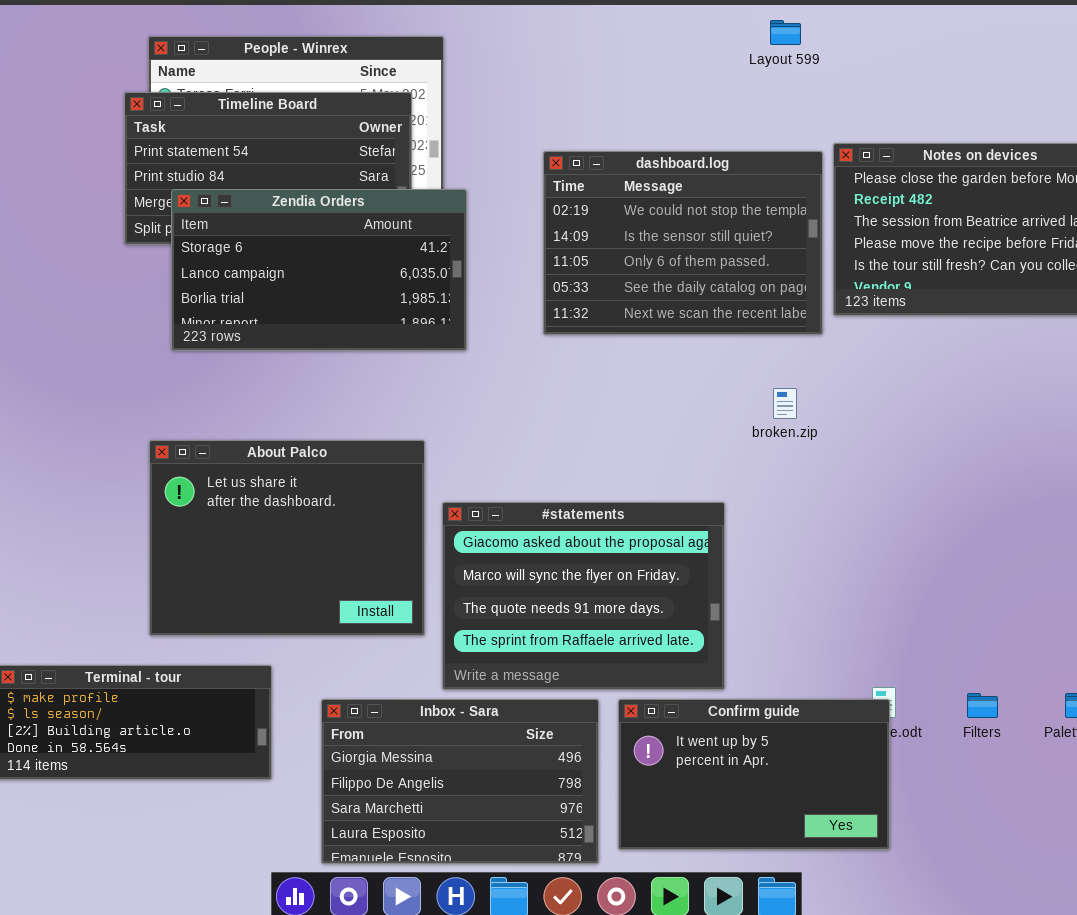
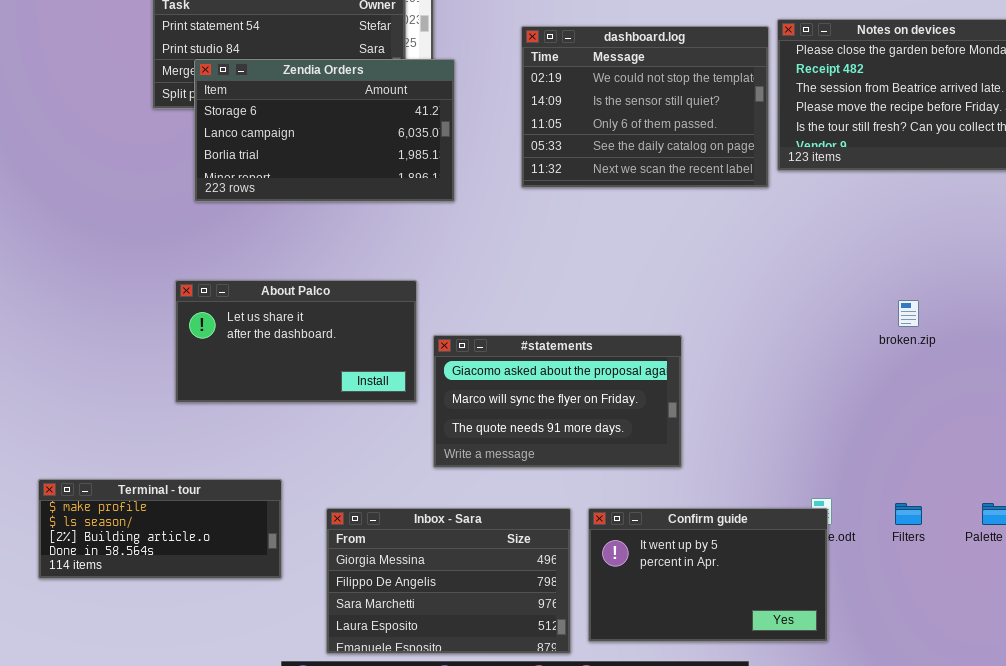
broken.zip: [773,388,797,419] -> [898,300,919,327], moved
About Palco: [149,440,425,636] -> [175,280,417,403], resized
#statements: [442,502,725,690] -> [433,335,682,468], resized

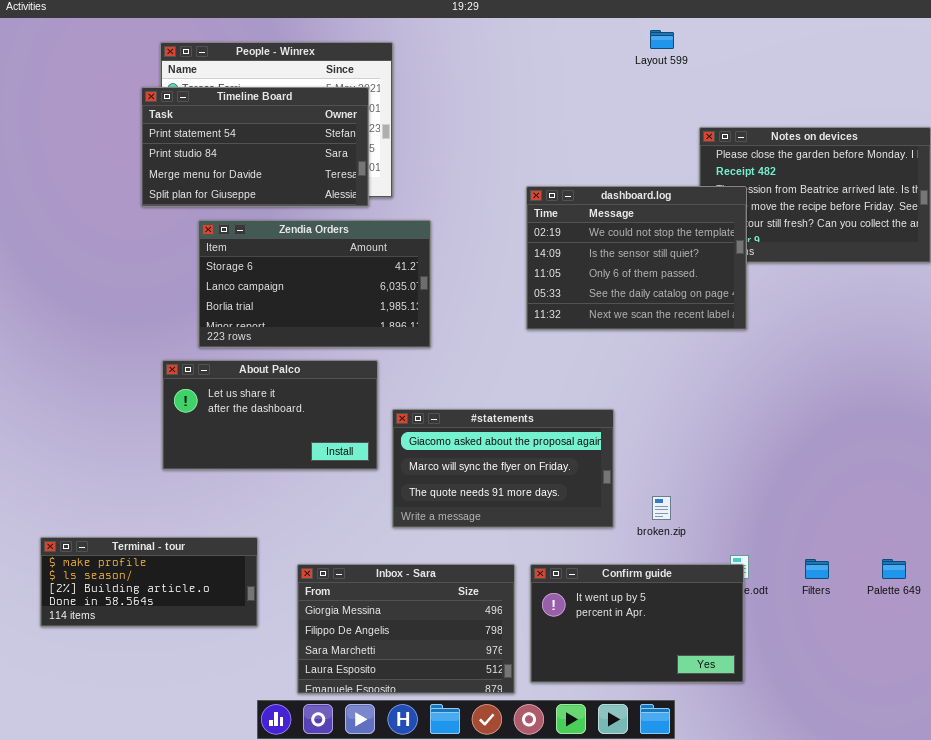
dashboard.log: [521,26,769,188] -> [526,186,747,330], moved
Zendia Orders: [194,59,455,202] -> [198,220,431,348], moved
broken.zip: [898,300,919,327] -> [652,496,671,520], moved

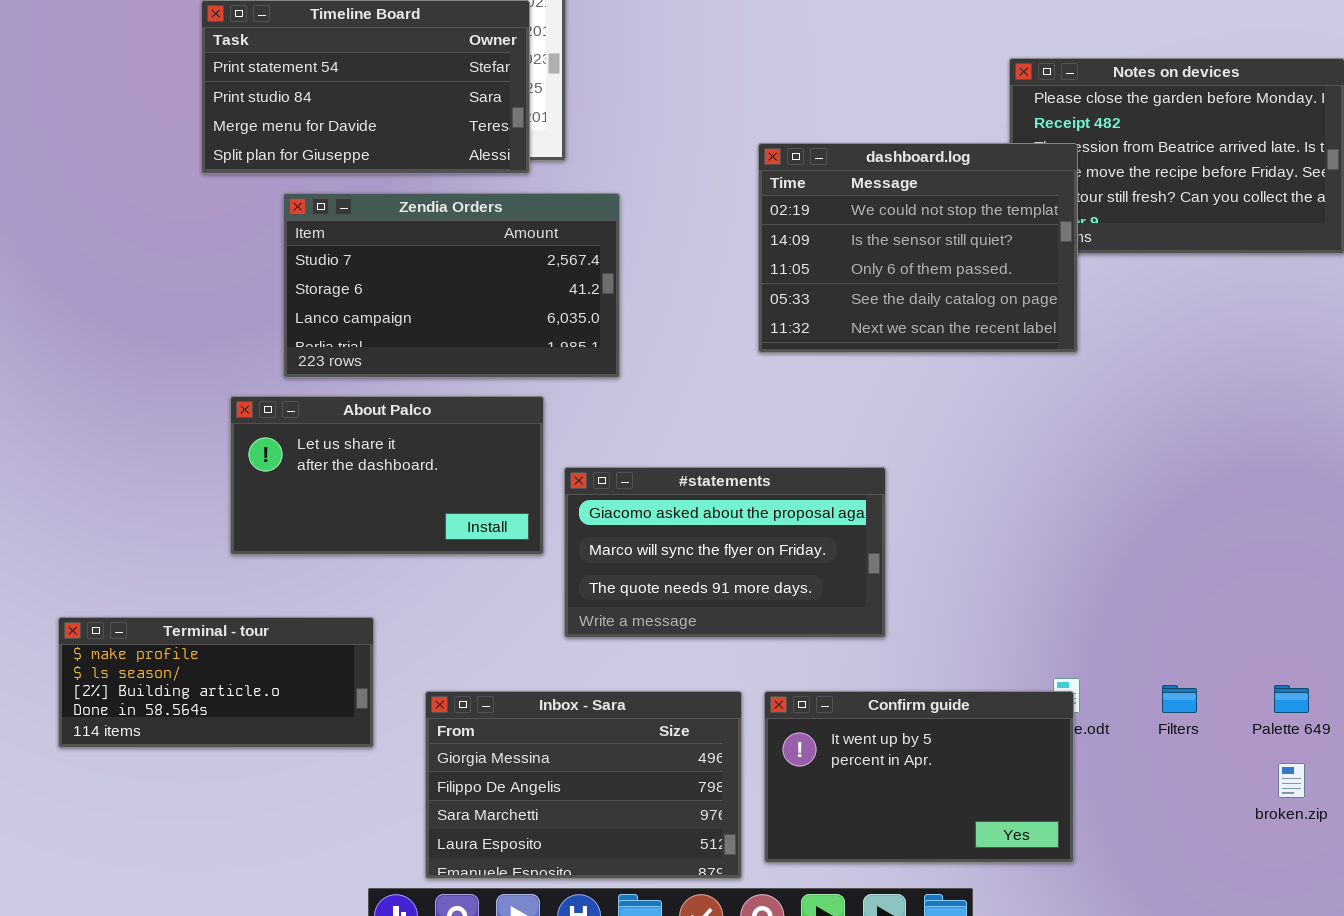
Zendia Orders: [198,220,431,348] -> [283,193,620,378], scrolled up 1 row
broken.zip: [652,496,671,520] -> [1278,763,1305,798], moved
Terminal - tour: [40,537,258,627] -> [58,617,374,748], moved

